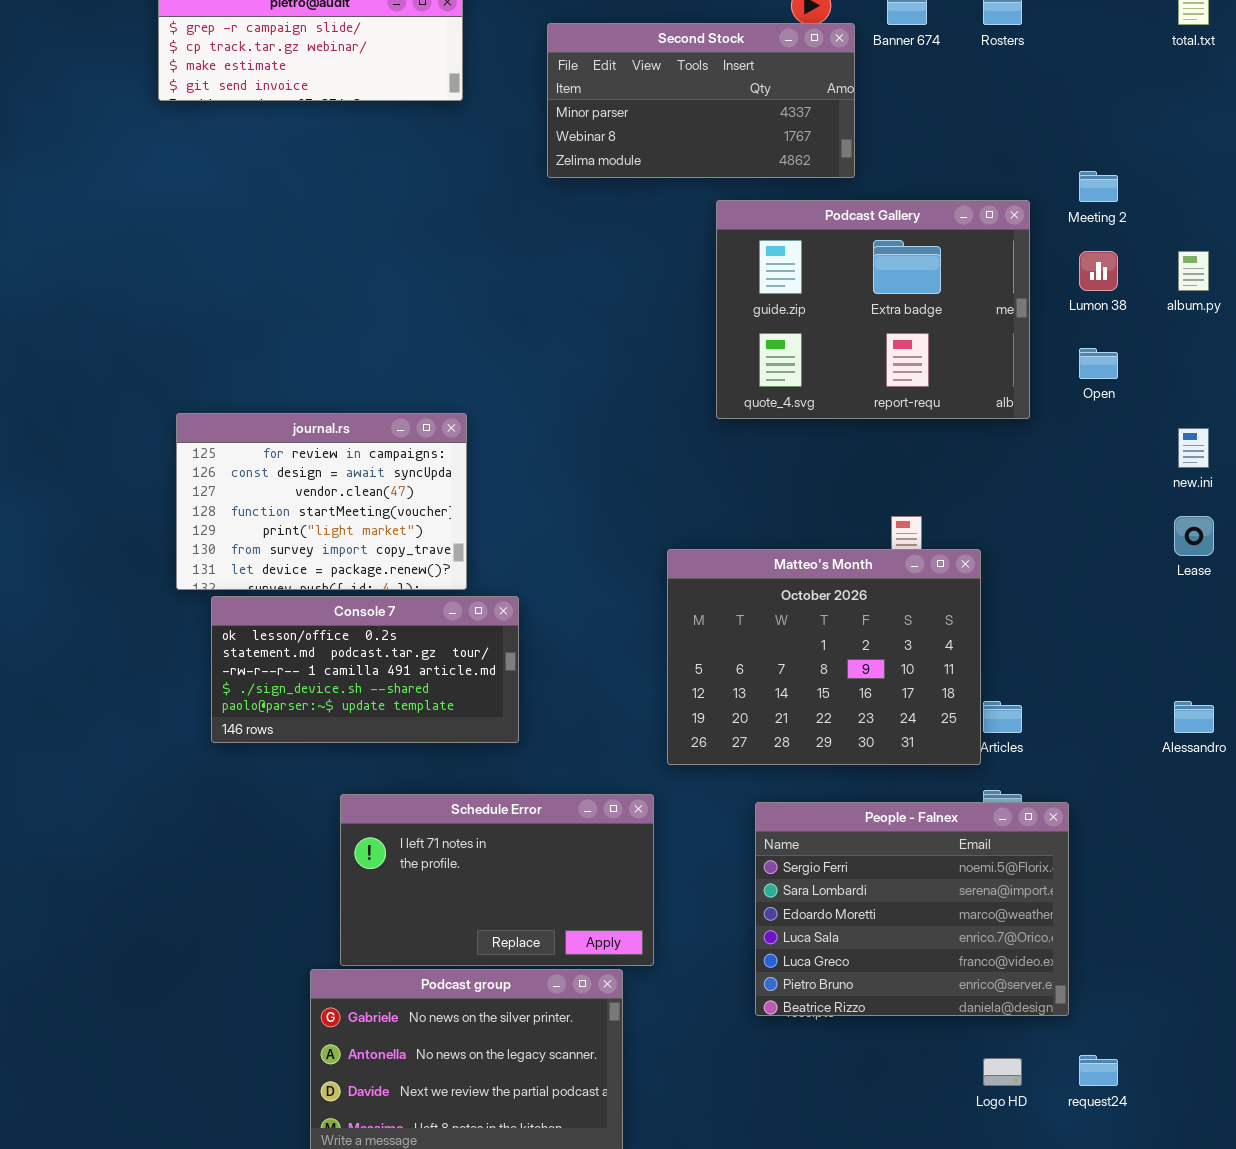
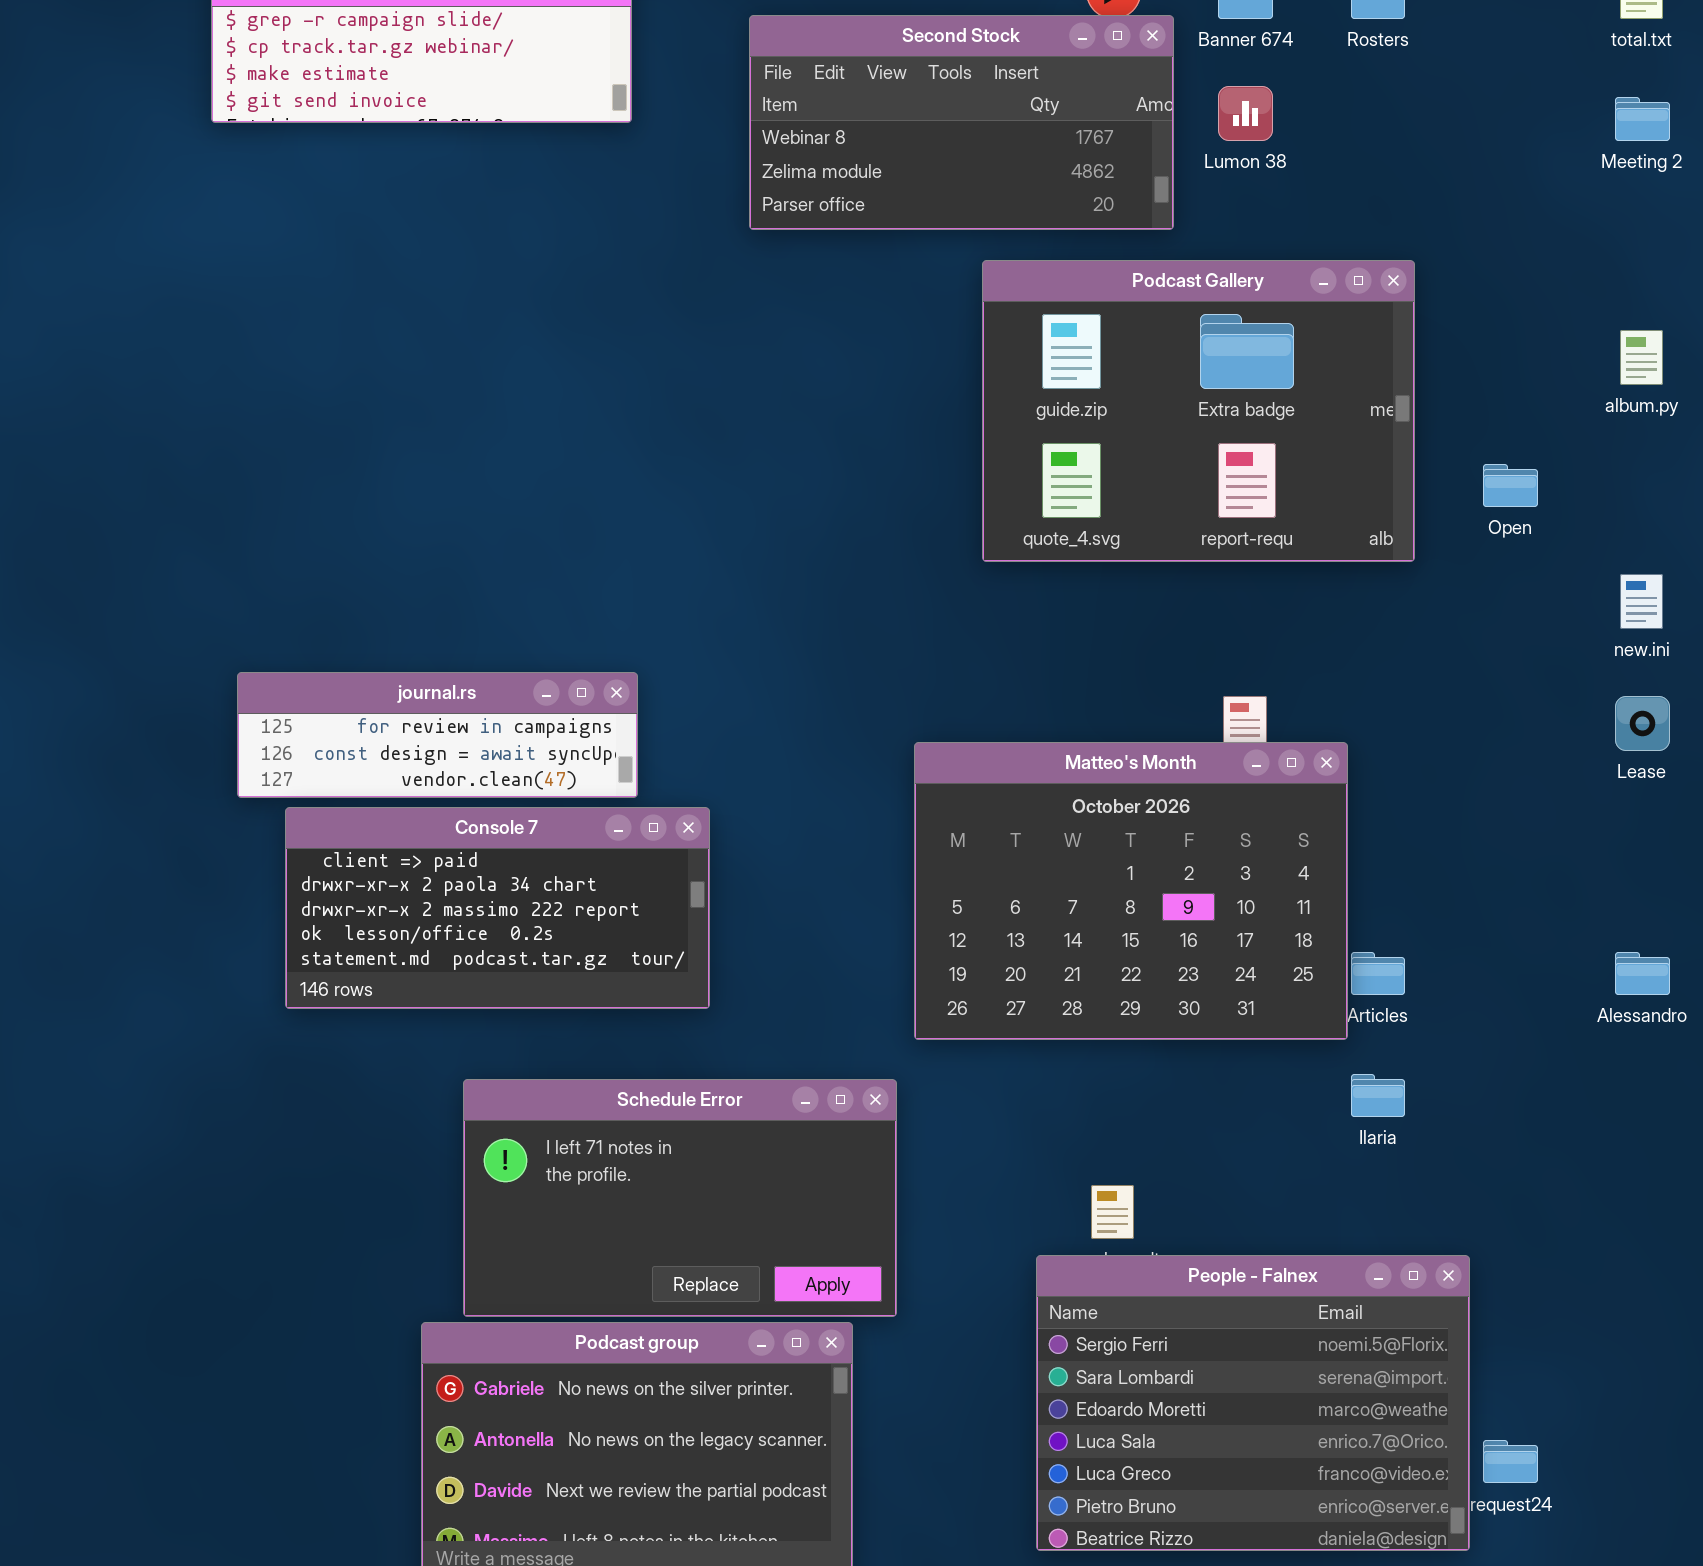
Second Stock: [547,23,855,178] -> [749,15,1174,230], scrolled down 1 row
Meeting 2: [1079,171,1118,202] -> [1615,97,1670,141], moved
Lumon 38: [1079,251,1118,291] -> [1218,86,1273,141], moved
journal.rs: [176,413,467,590] -> [237,672,638,798], resized
Console 7: [211,596,519,743] -> [285,807,710,1009], scrolled up 3 rows
People - Falnex: [755,802,1069,1016] -> [1036,1255,1470,1551], moved

